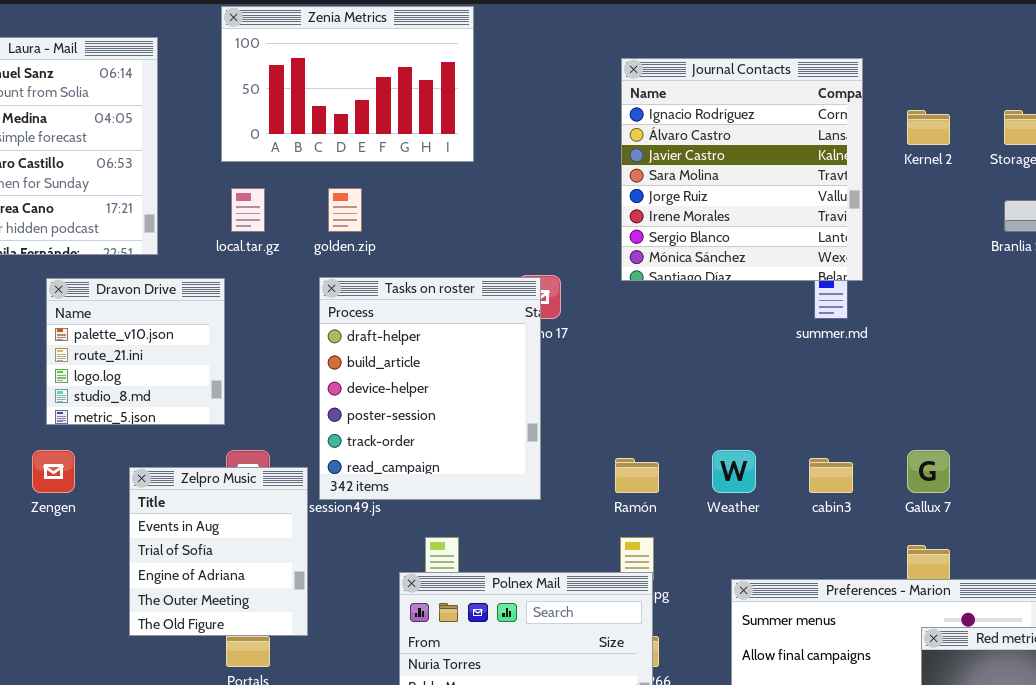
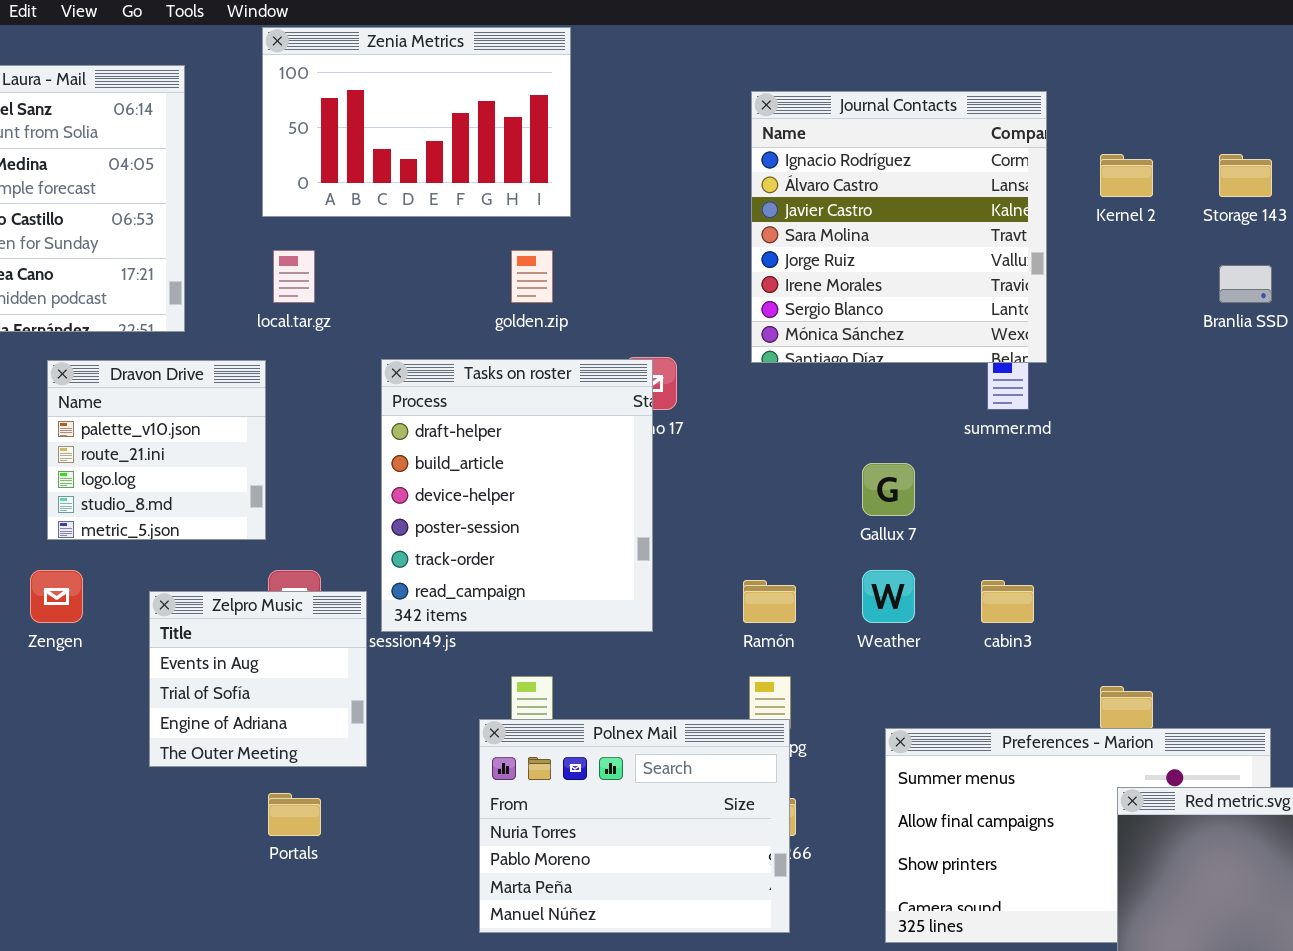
golden.zip: [328,188,362,232] -> [511,250,553,303], moved
Gallux 7: [907,450,950,493] -> [862,463,915,516], moved
Zelpro Music: [129,467,308,636] -> [149,591,367,767], resized

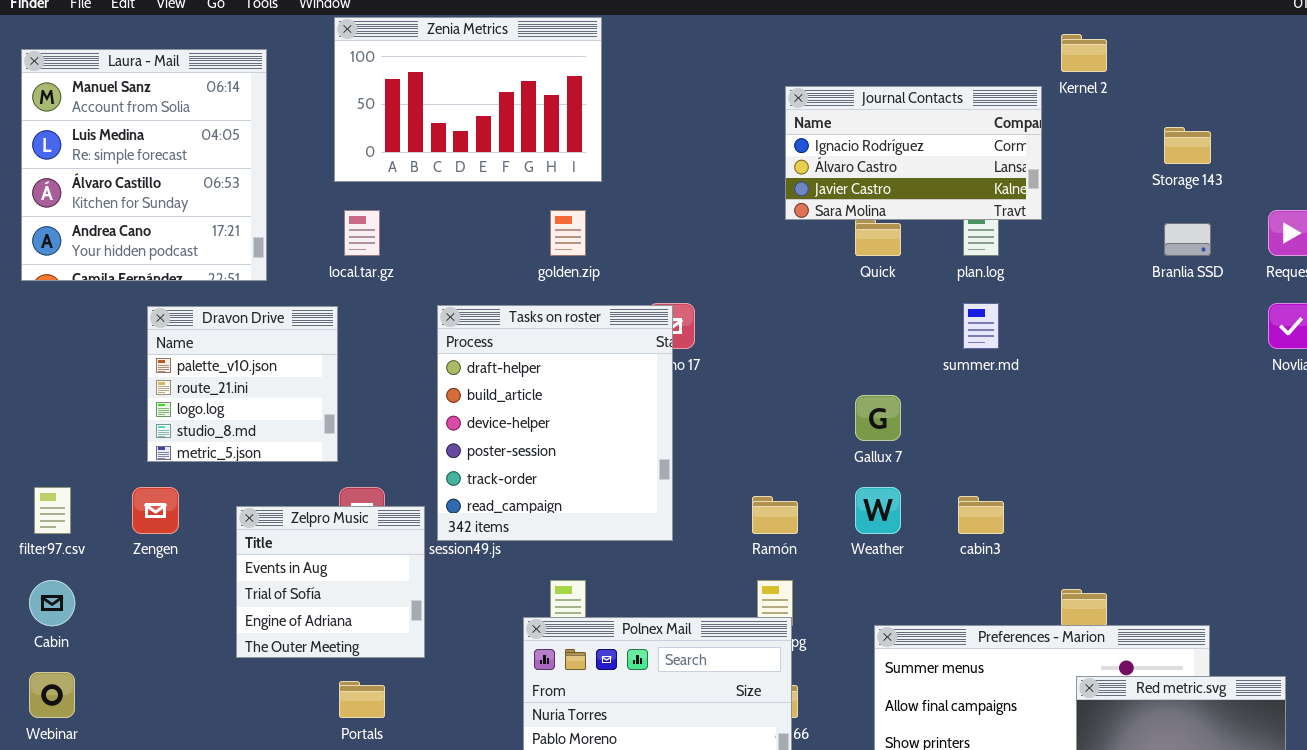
Journal Contacts: [751,91,1047,363] -> [785,86,1042,220], moved, resized
Kernel 2: [1100,154,1153,197] -> [1061,34,1107,72], moved

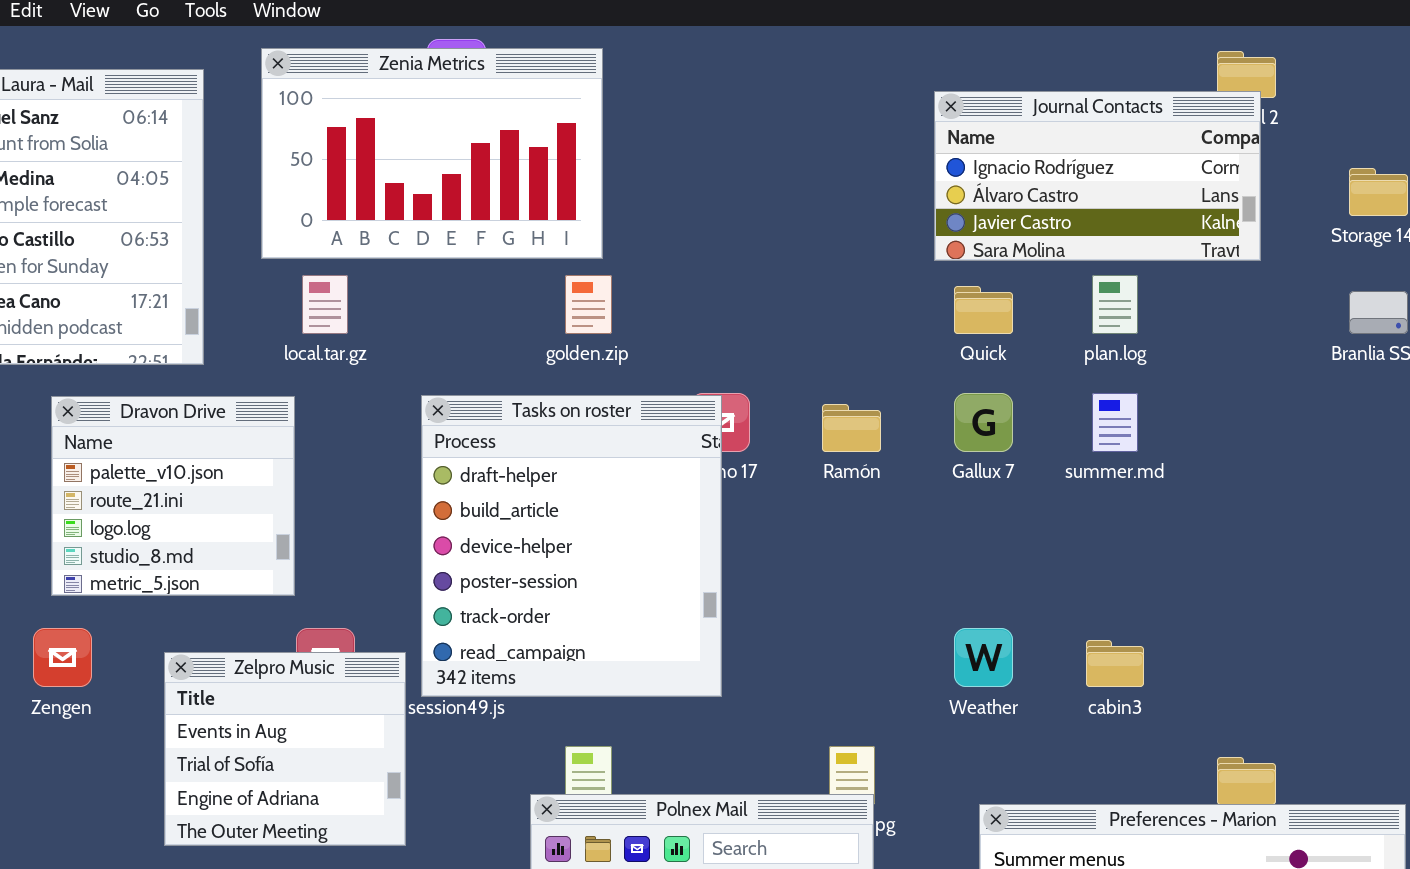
Zenia Metrics: [334,17,602,182] -> [261,48,603,259], moved
Journal Contacts: [785,86,1042,220] -> [934,91,1261,261], moved
Gallux 7: [855,395,901,441] -> [954,393,1013,452], moved
Ramón: [752,496,798,534] -> [822,404,881,452], moved

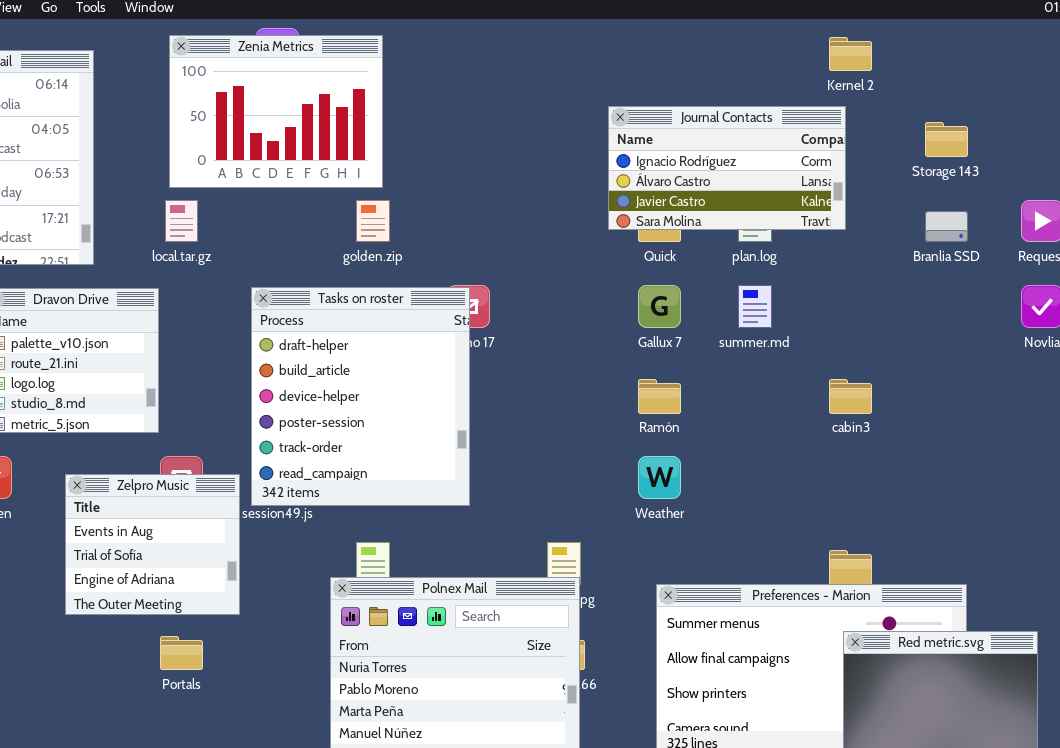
Zenia Metrics: [261,48,603,259] -> [169,35,383,188], resized
Journal Contacts: [934,91,1261,261] -> [608,106,846,230], moved
Ramón: [822,404,881,452] -> [638,379,681,414], moved
cabin3: [1086,640,1144,687] -> [829,379,872,414], moved

